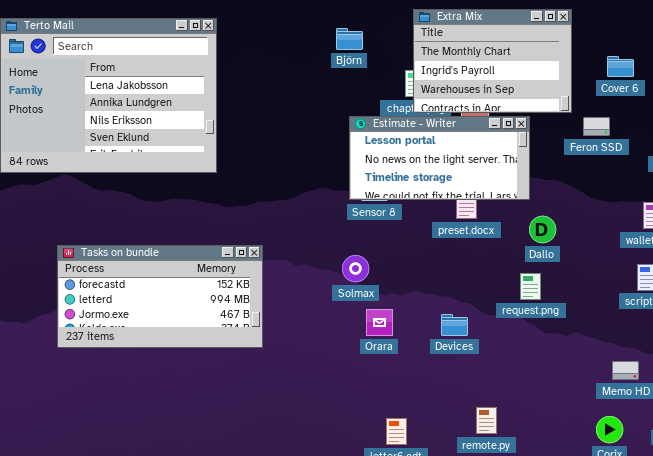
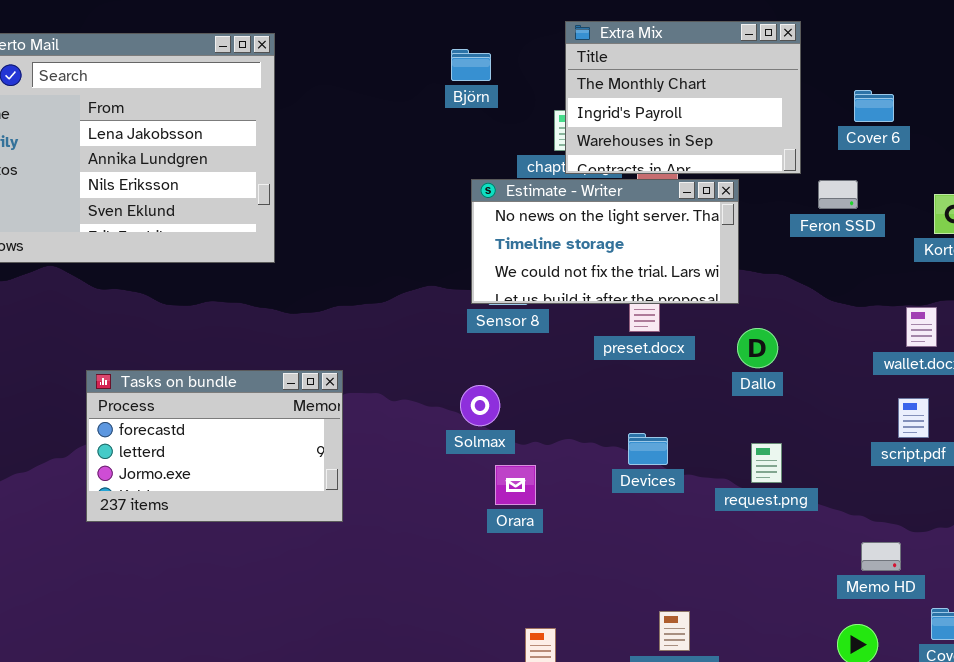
Estimate - Writer: [349,116,530,200] -> [471,179,739,304], scrolled down 1 row
Tasks on bundle: [57,245,263,348] -> [86,370,343,522], resized
request.png: [520,273,541,300] -> [751,443,782,483], moved
Devices: [441,314,468,336] -> [628,433,668,465], moved

